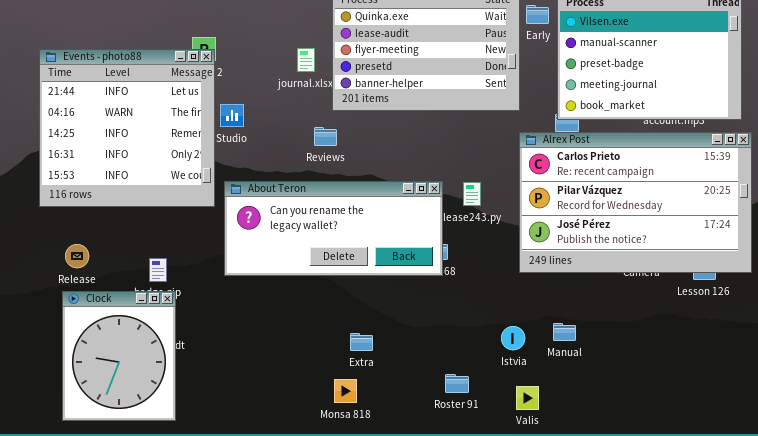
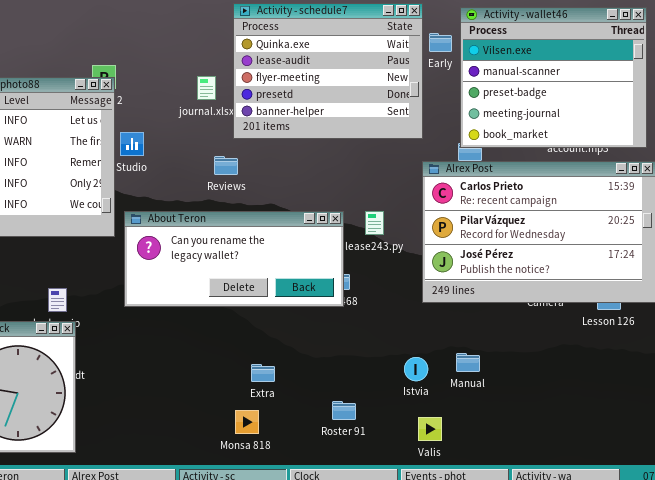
Roster 91: [445,374,469,393] -> [332,401,356,420], moved

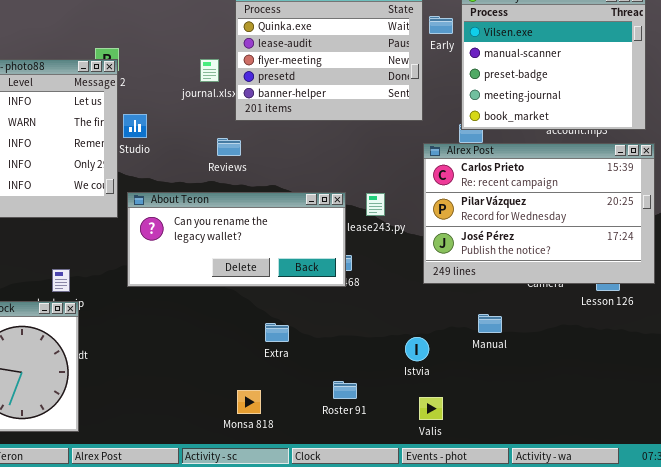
Manual: [456,353,480,372] -> [478,314,502,333], moved
Extra: [251,364,275,382] -> [265,323,289,342], moved

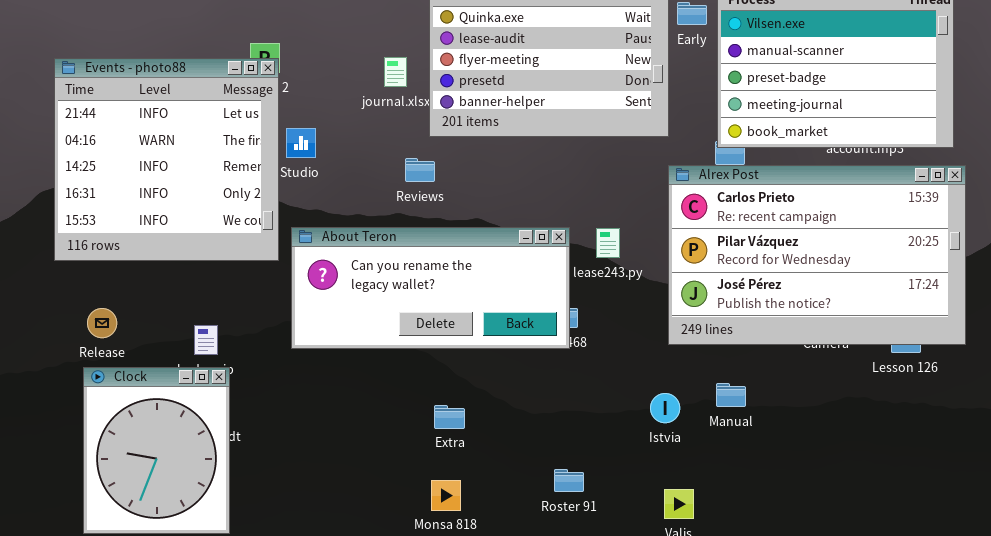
Manual: [478,314,502,333] -> [716,383,746,407], moved
Extra: [265,323,289,342] -> [434,405,465,429], moved
Istvia: [405,337,429,361] -> [650,393,680,423], moved

